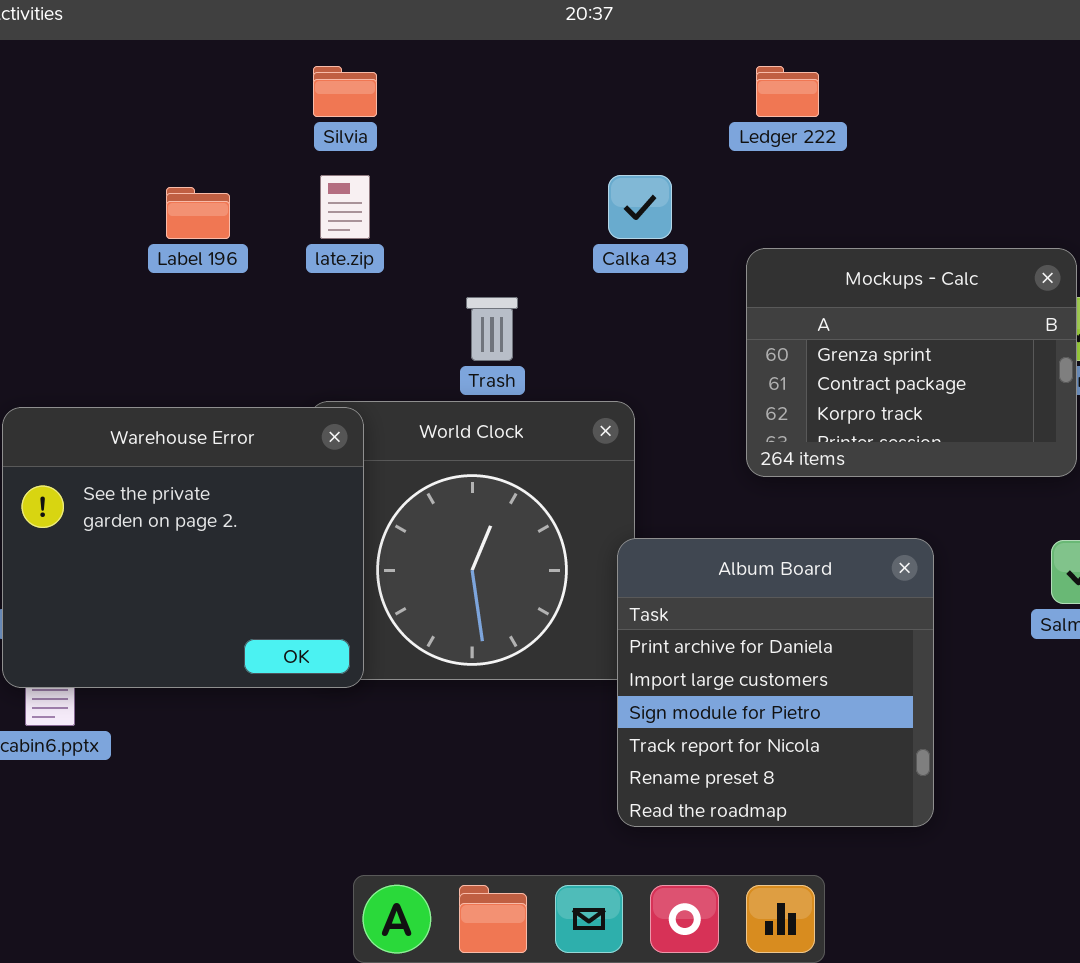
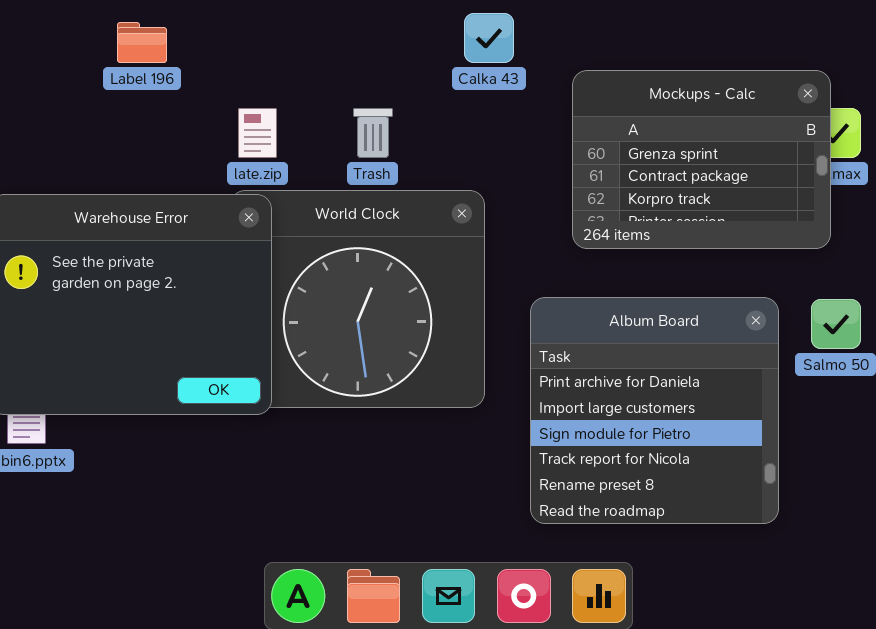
late.zip: [320,175,370,239] -> [238,108,277,158], moved
Album Board: [617,538,934,827] -> [530,297,779,524], moved

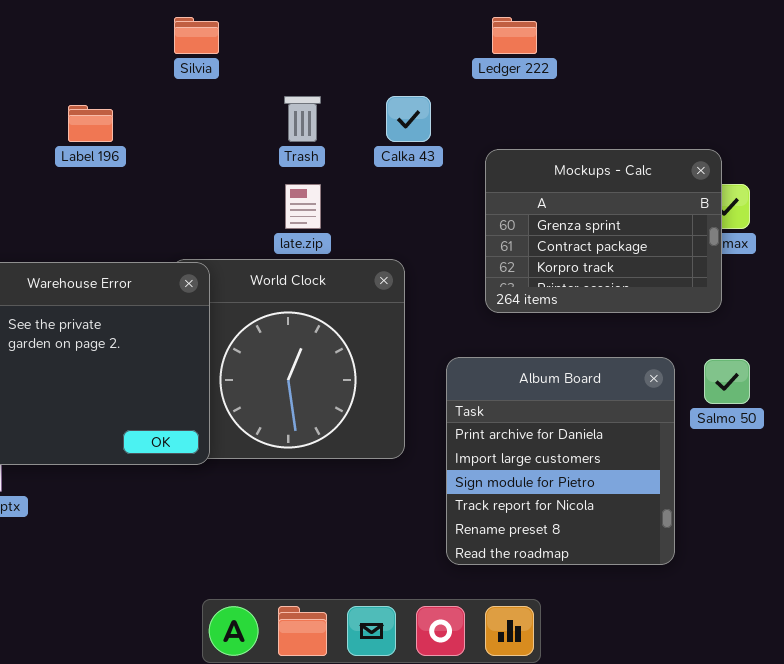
late.zip: [238,108,277,158] -> [285,184,321,229], moved
Trash: [353,108,393,158] -> [284,96,321,142], moved

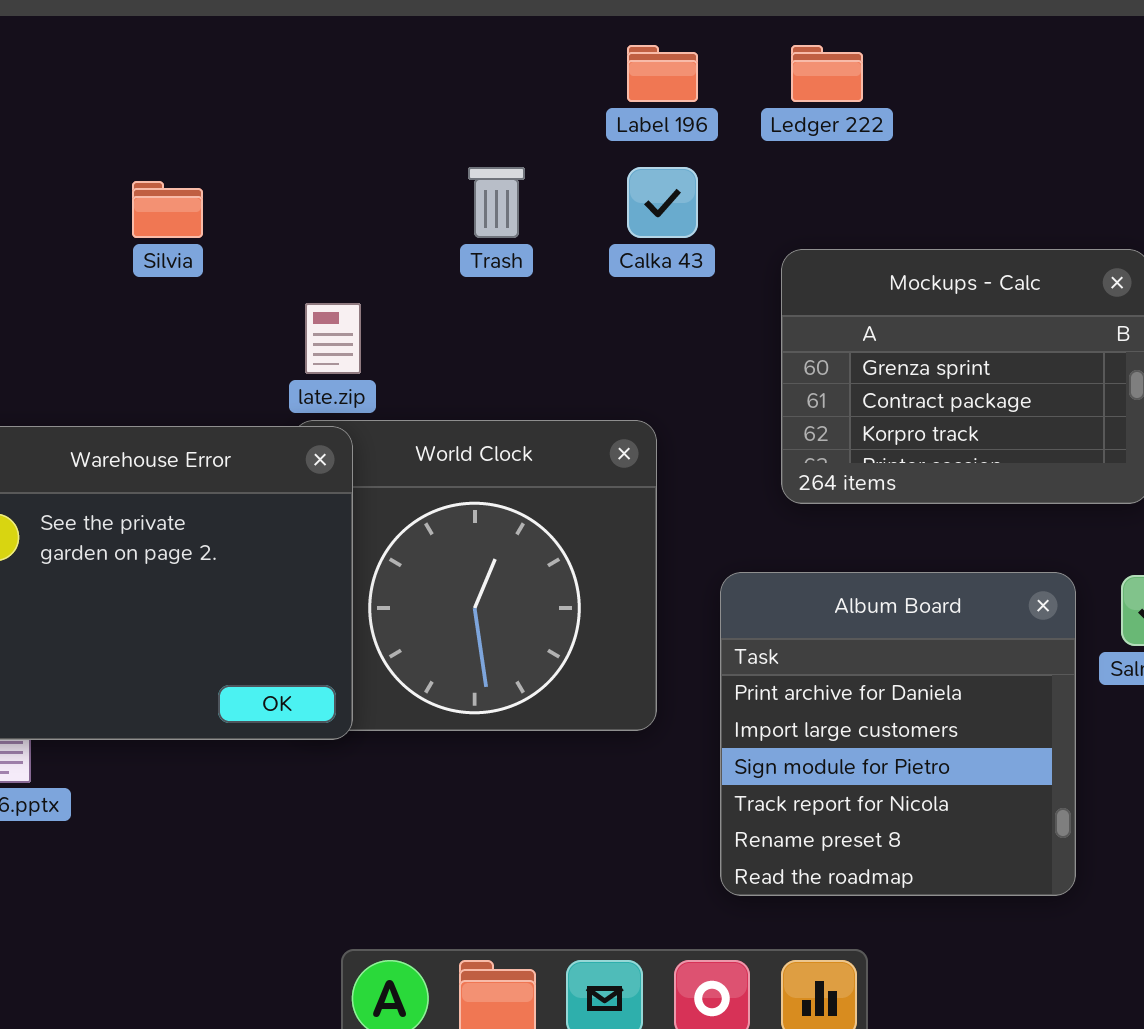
Silvia: [174,17,219,54] -> [132,181,203,238], moved
Label 196: [68,105,113,142] -> [627,45,698,102], moved
late.zip: [285,184,321,229] -> [305,303,361,374], moved

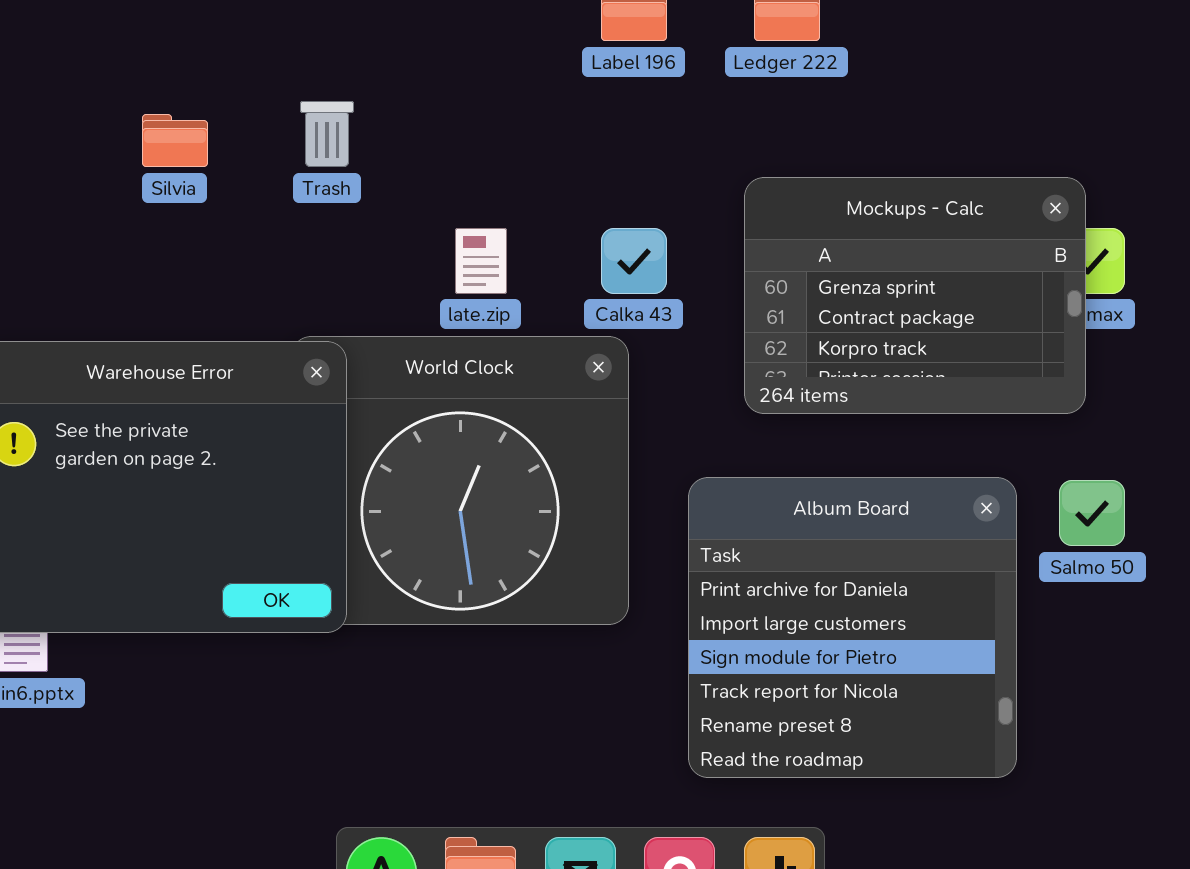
Trash: [468,167,525,238] -> [300,101,354,167], moved
Calka 43: [627,167,698,238] -> [601,228,667,294], moved
late.zip: [305,303,361,374] -> [455,228,507,294], moved

